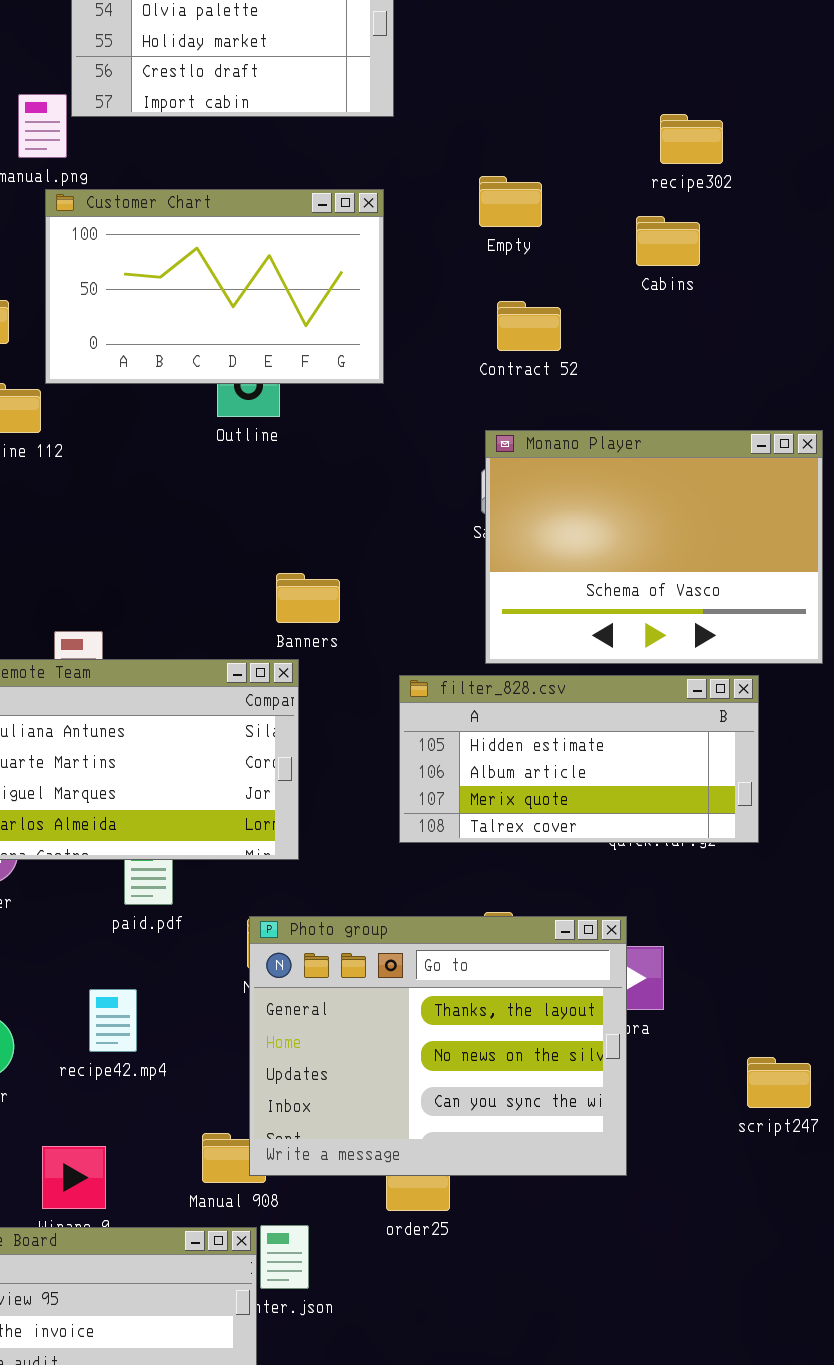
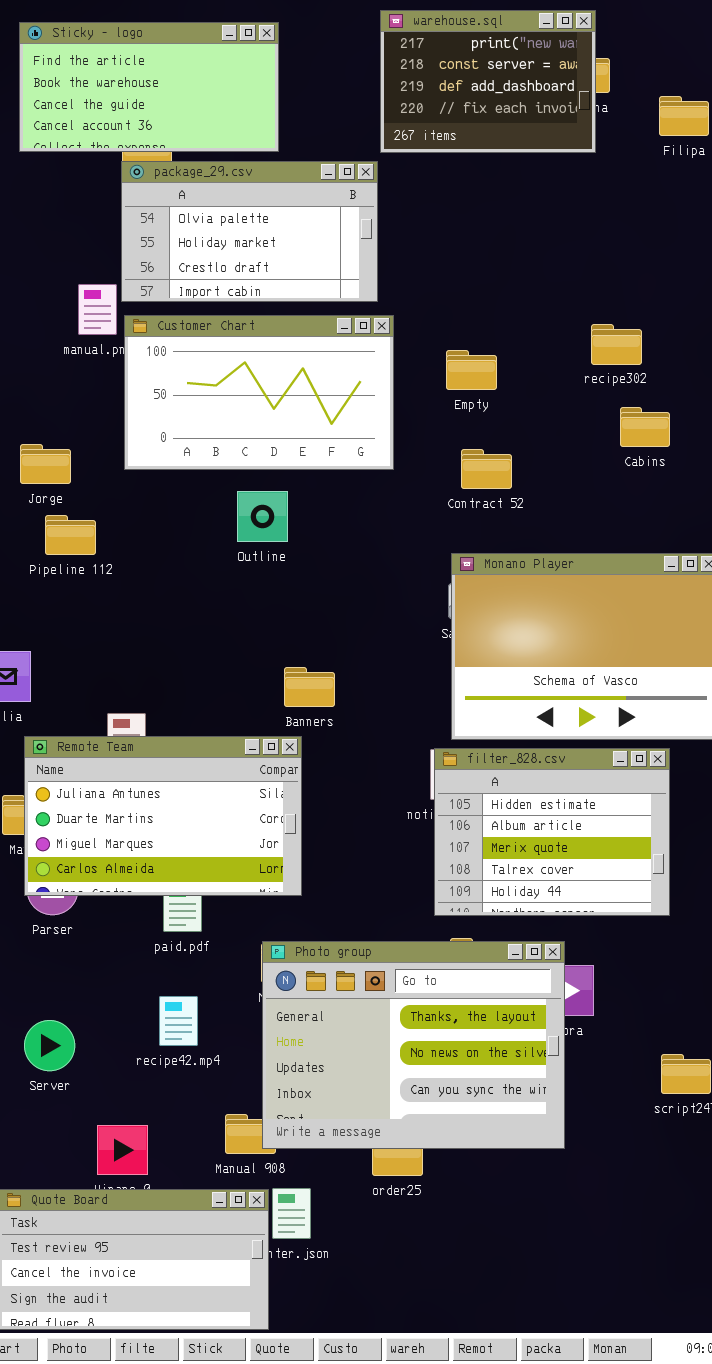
recipe302: [660,114,723,164] -> [591,324,642,365], moved
Customer Chart: [45,189,384,384] -> [124,315,394,470], moved
Cabins: [636,216,700,266] -> [620,407,670,447], moved
filter_828.csv: [399,675,759,843] -> [434,748,670,916], resized
recipe42.mp4: [89,989,137,1052] -> [159,996,198,1046], moved

